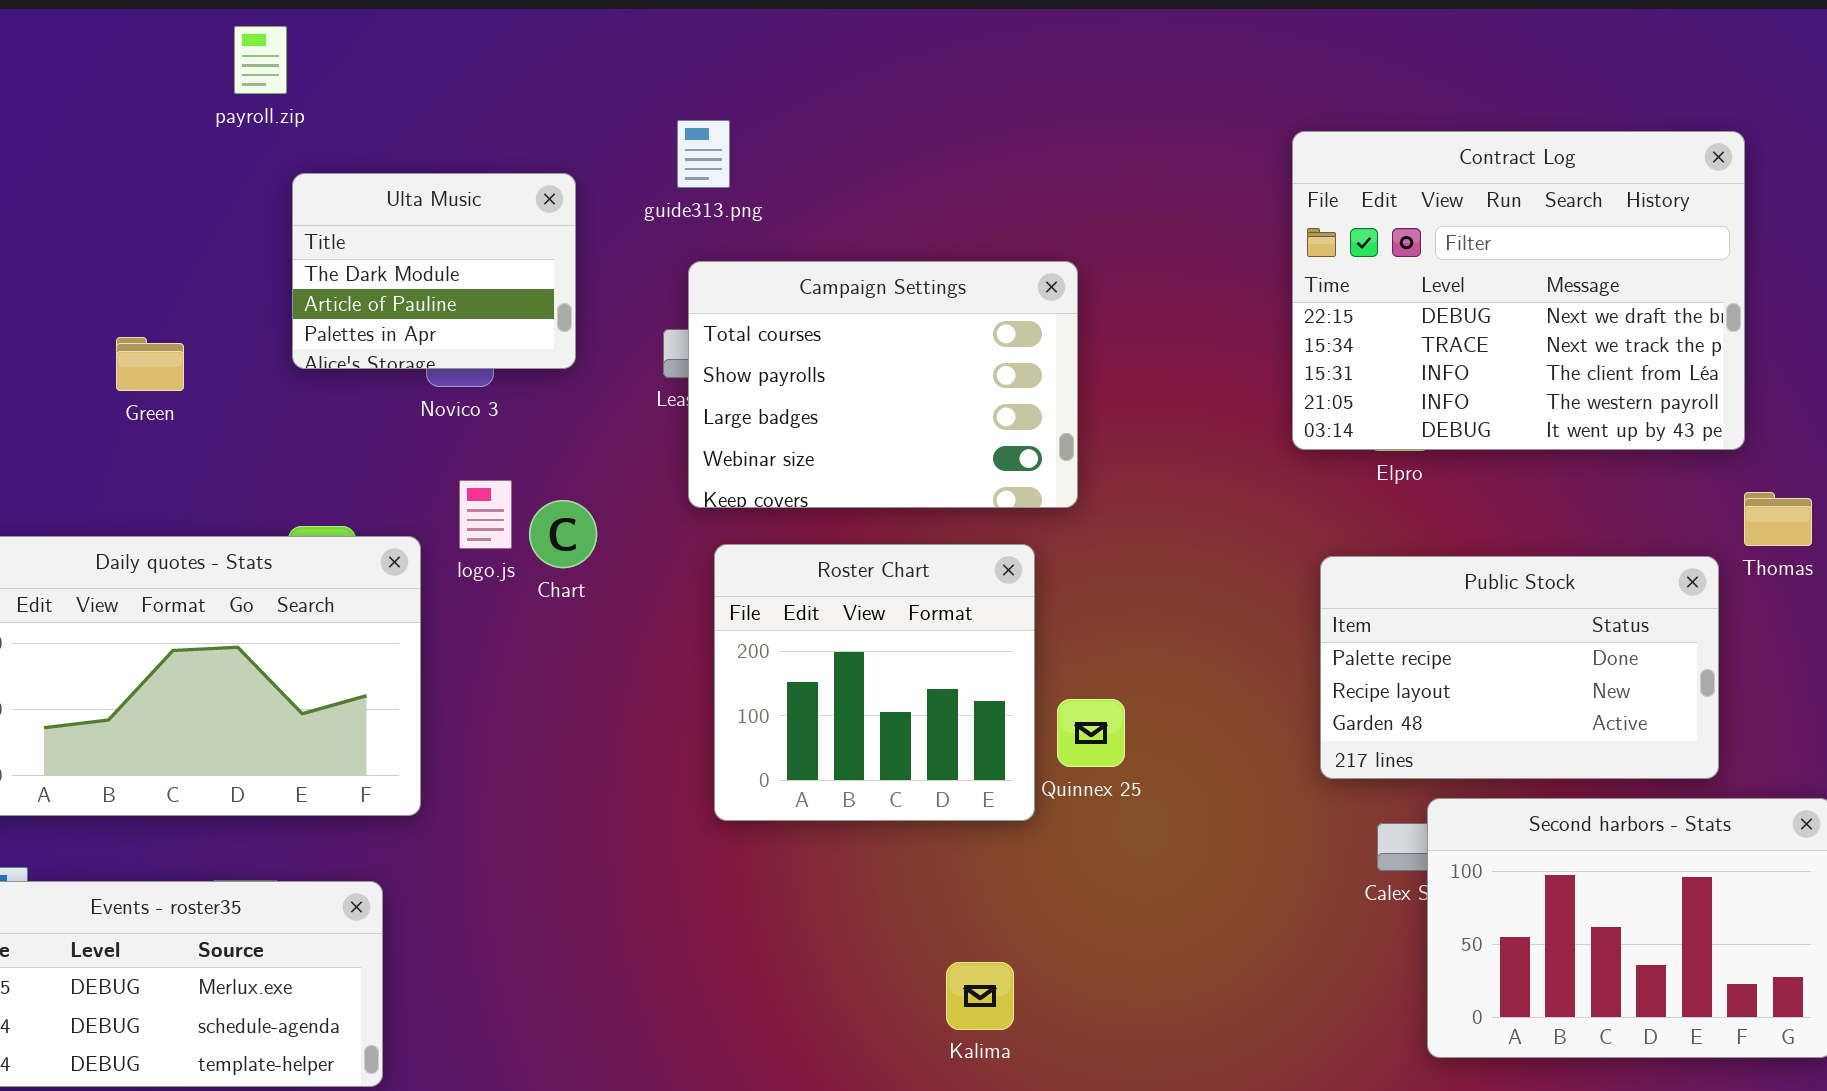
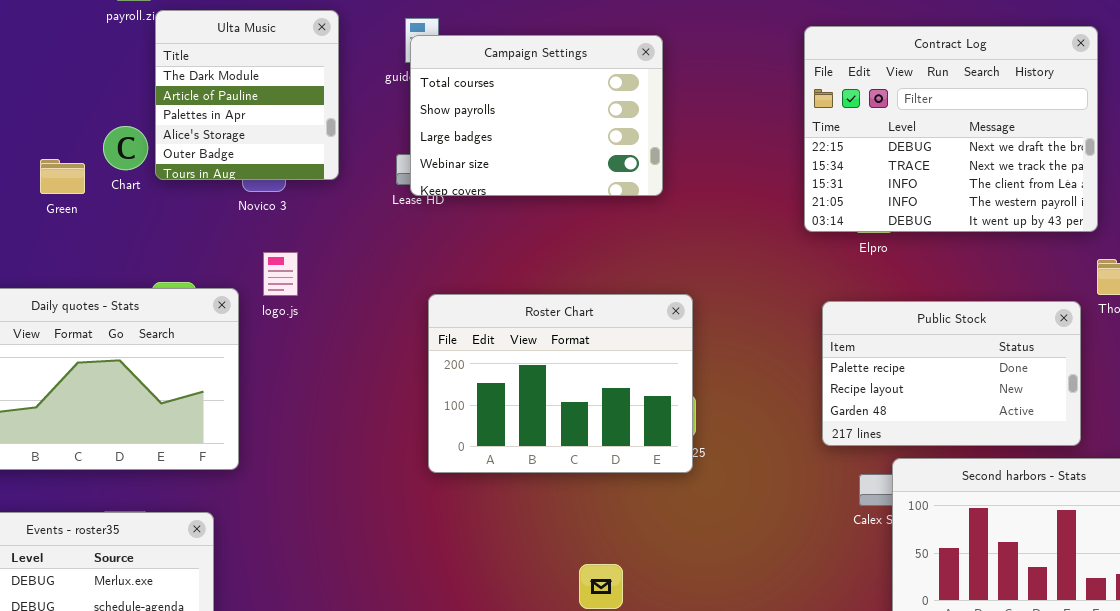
Ulta Music: [292,173,576,369] -> [155,10,339,180], resized
Campaign Settings: [688,261,1078,508] -> [410,35,663,196], moved
Chart: [529,500,597,568] -> [103,126,148,170], moved
Roster Chart: [714,544,1035,821] -> [428,294,693,473], resized

